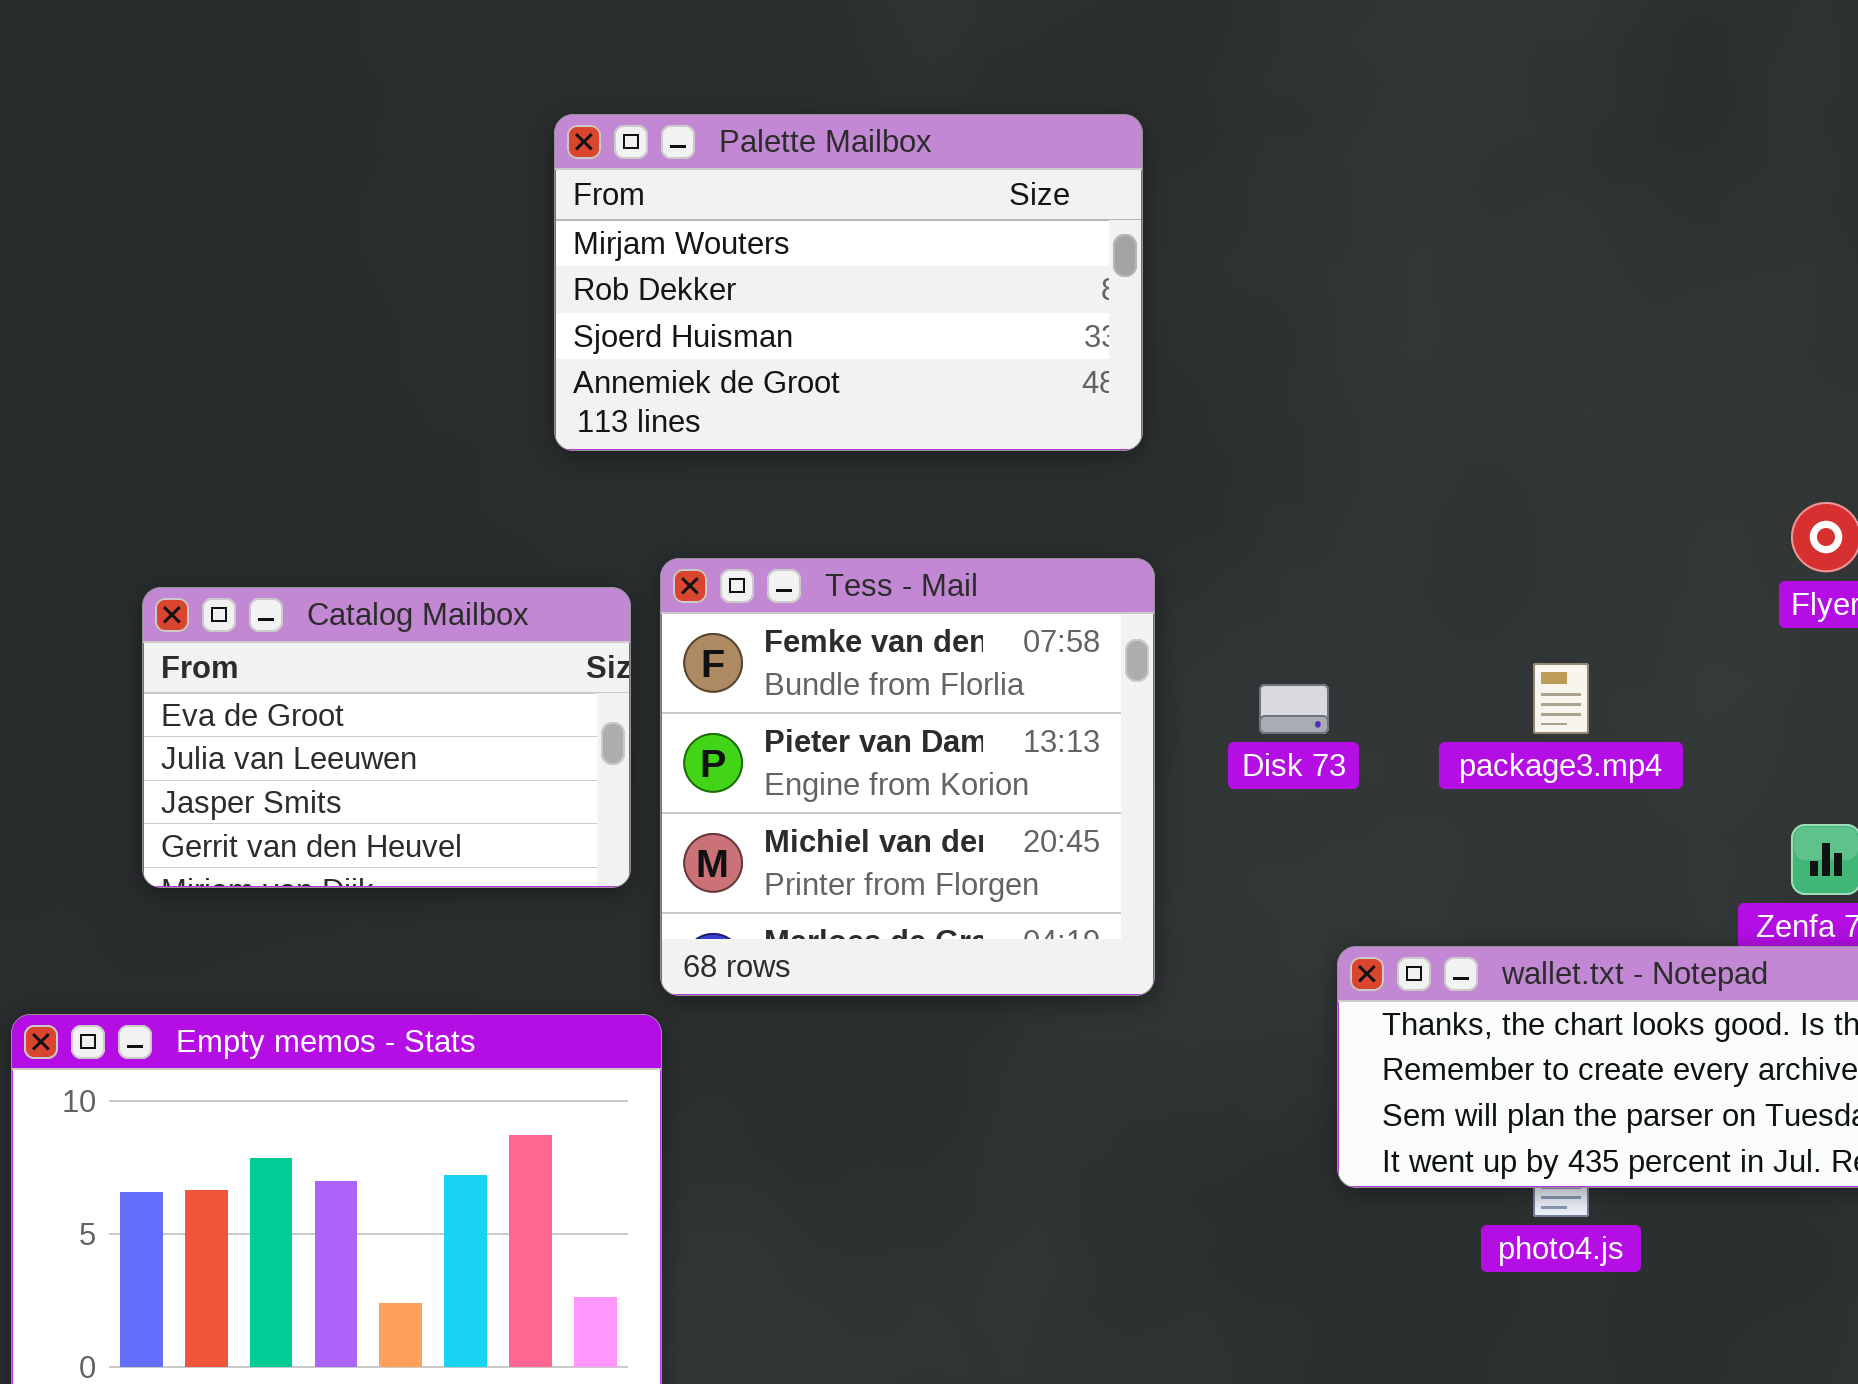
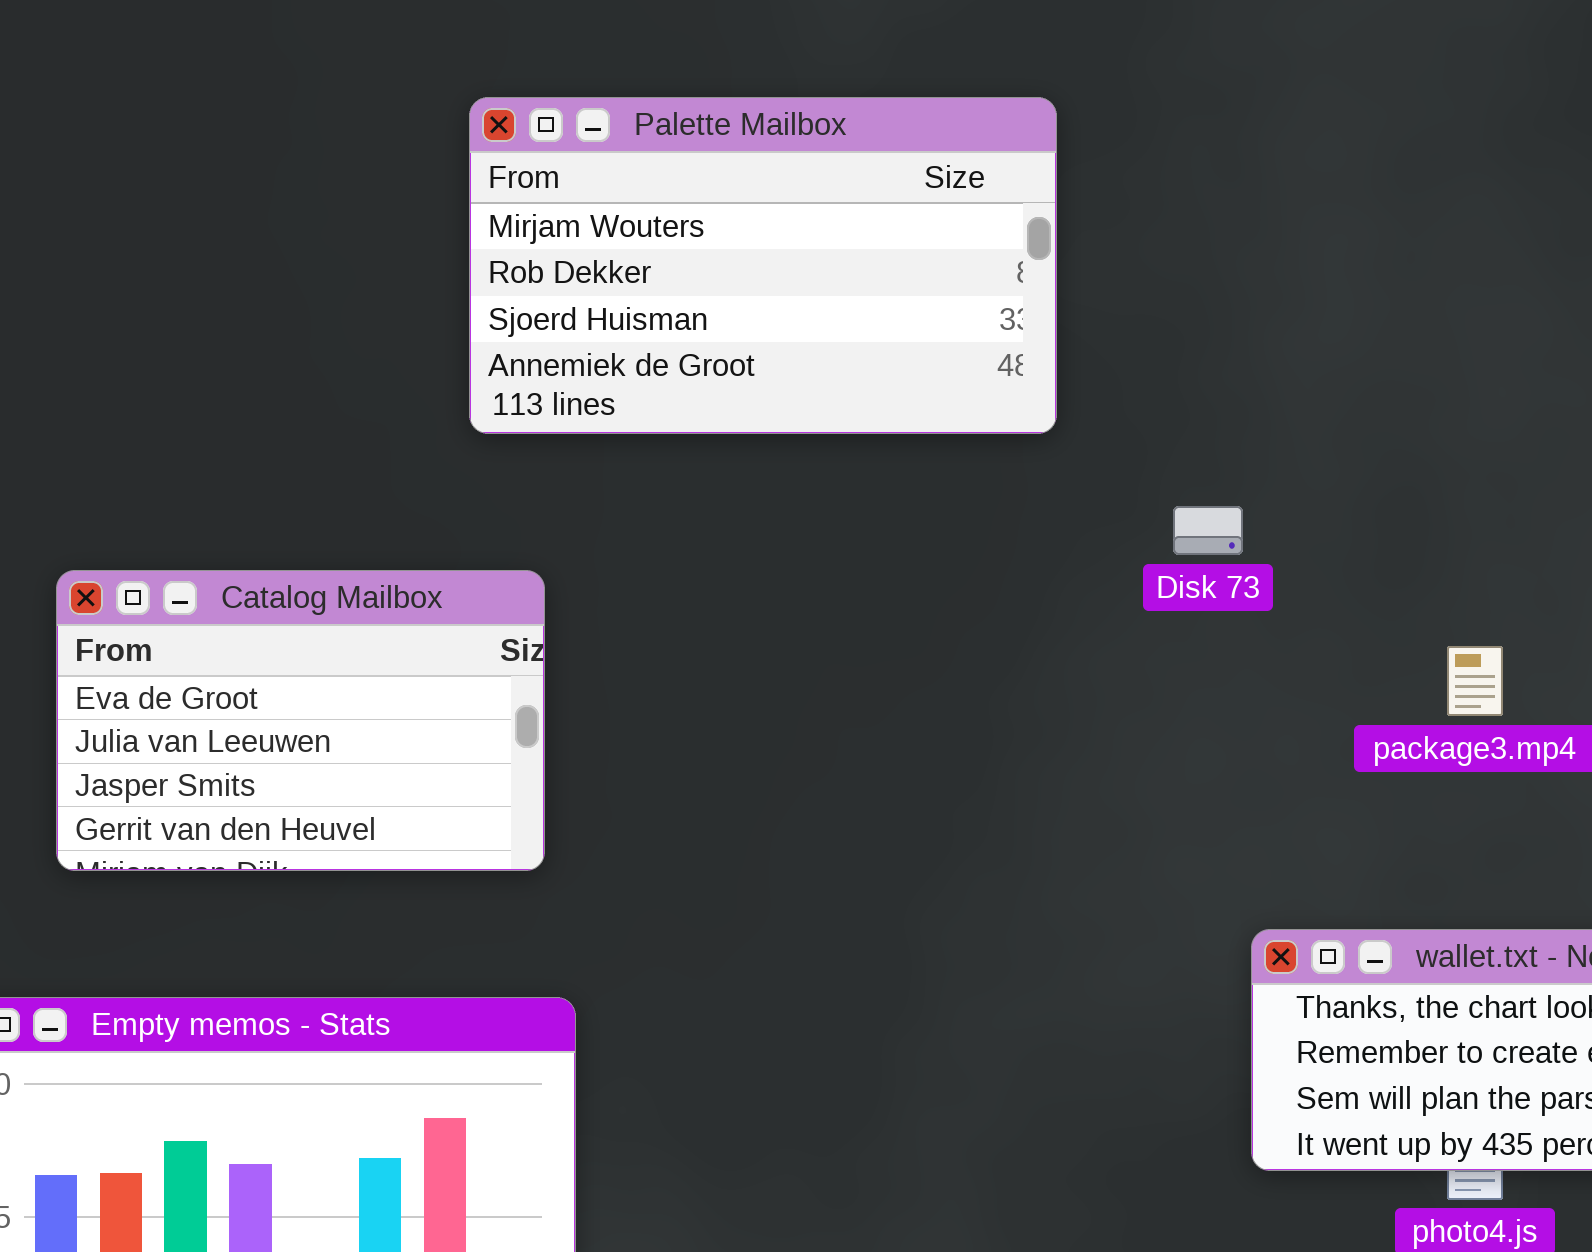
Tess - Mail: [660,558,1155,996] -> none, closed
Disk 73: [1259,684,1329,734] -> [1173,506,1243,555], moved

